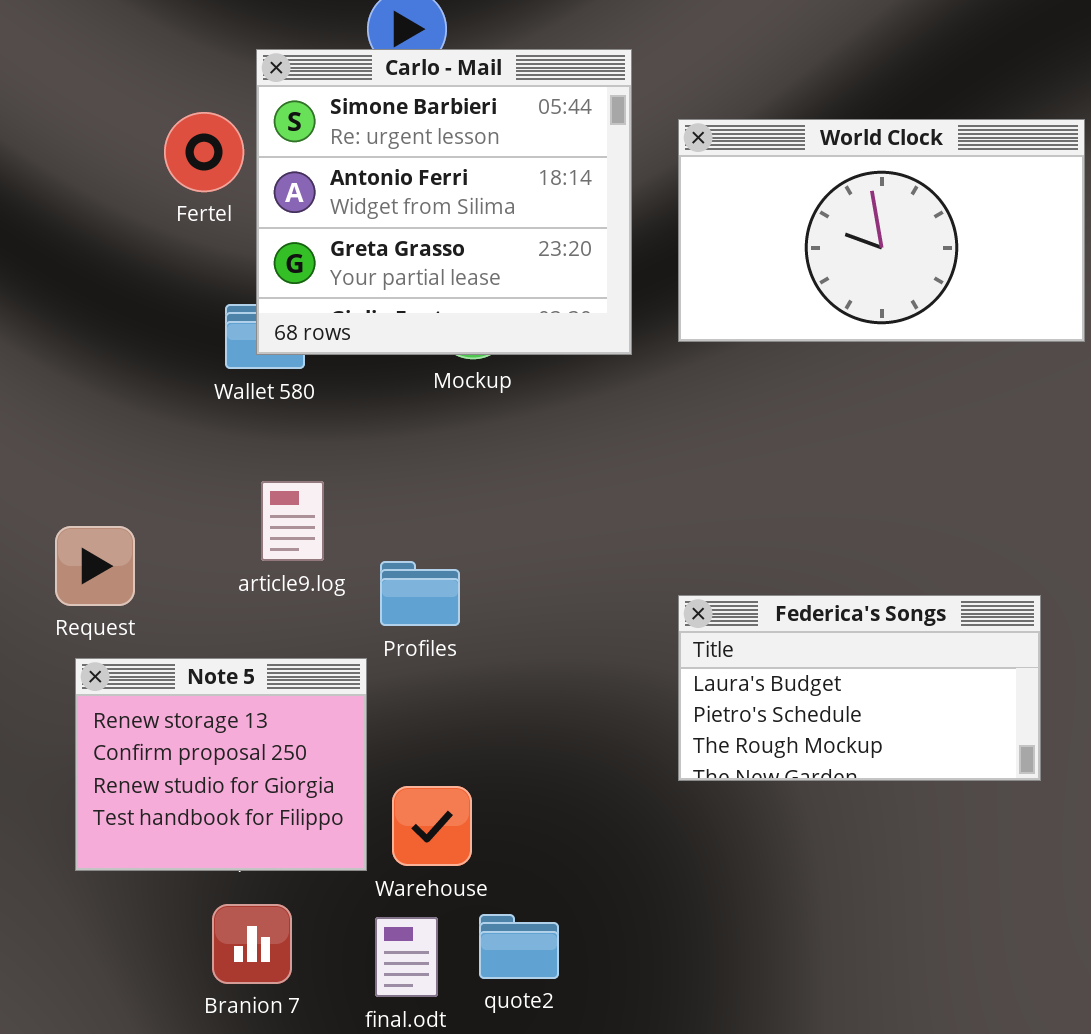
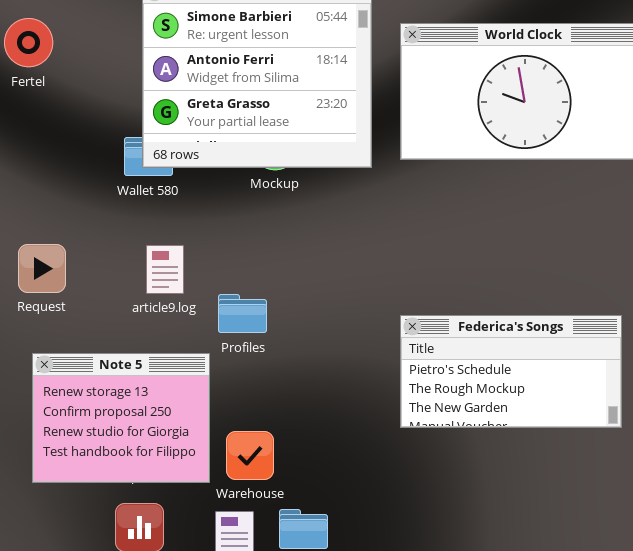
Fertel: [164,112,244,192] -> [4,18,53,67], moved
Request: [55,526,135,606] -> [18,244,66,293], moved
Federica's Songs: [678,595,1041,781] -> [400,315,622,428], scrolled down 1 row

